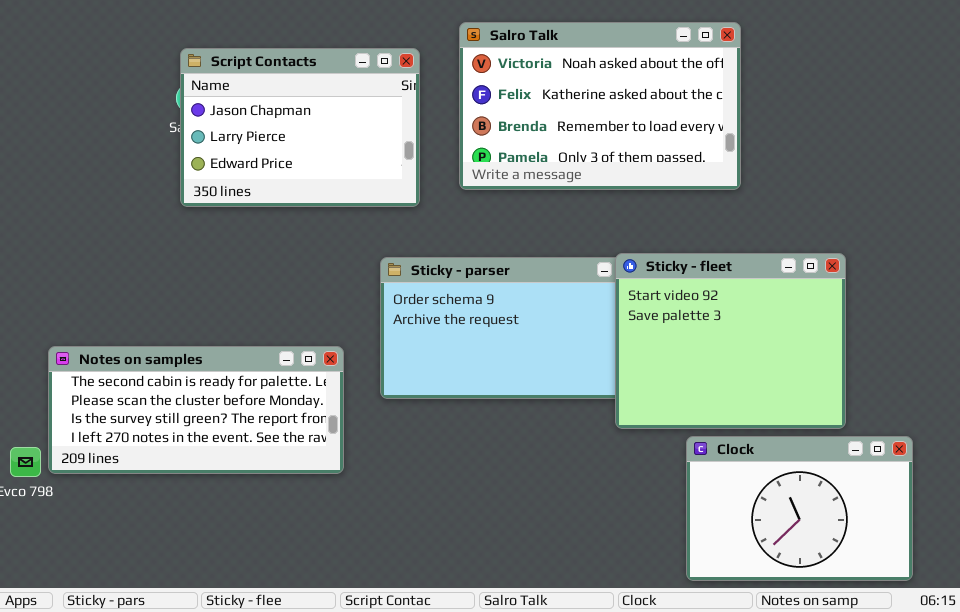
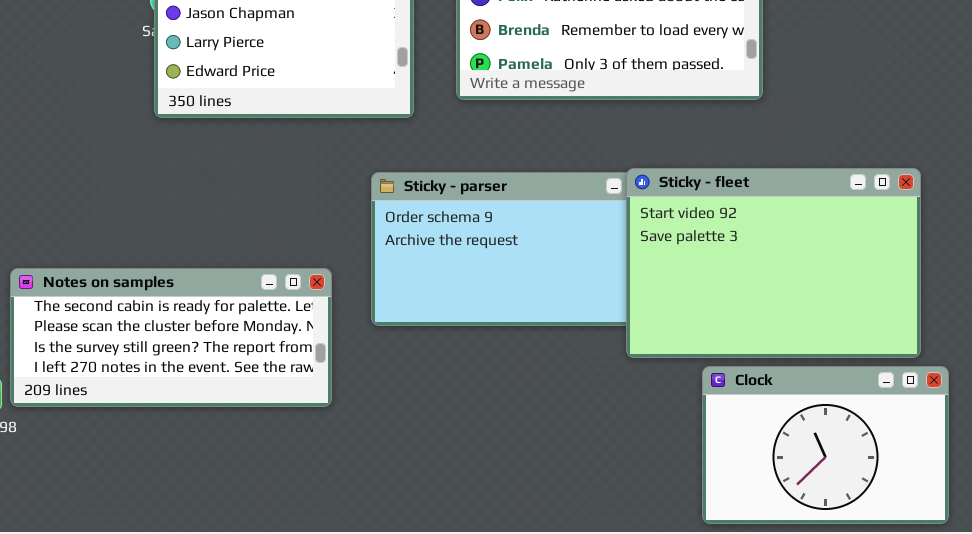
Sticky - fleet: [615,253,846,429] -> [626,168,921,358], resized

